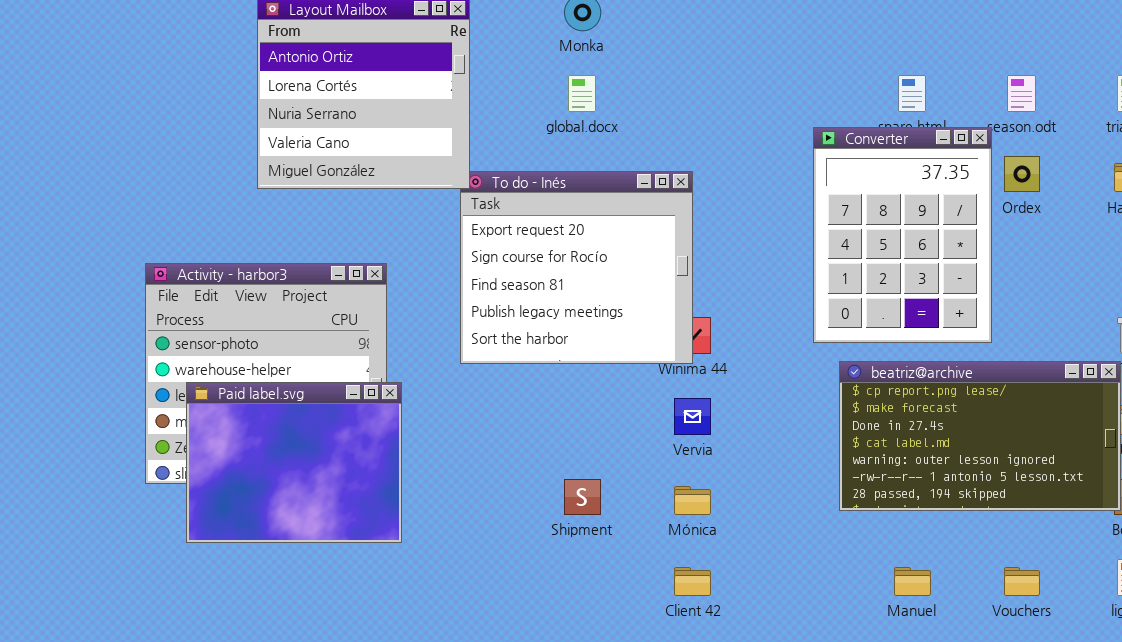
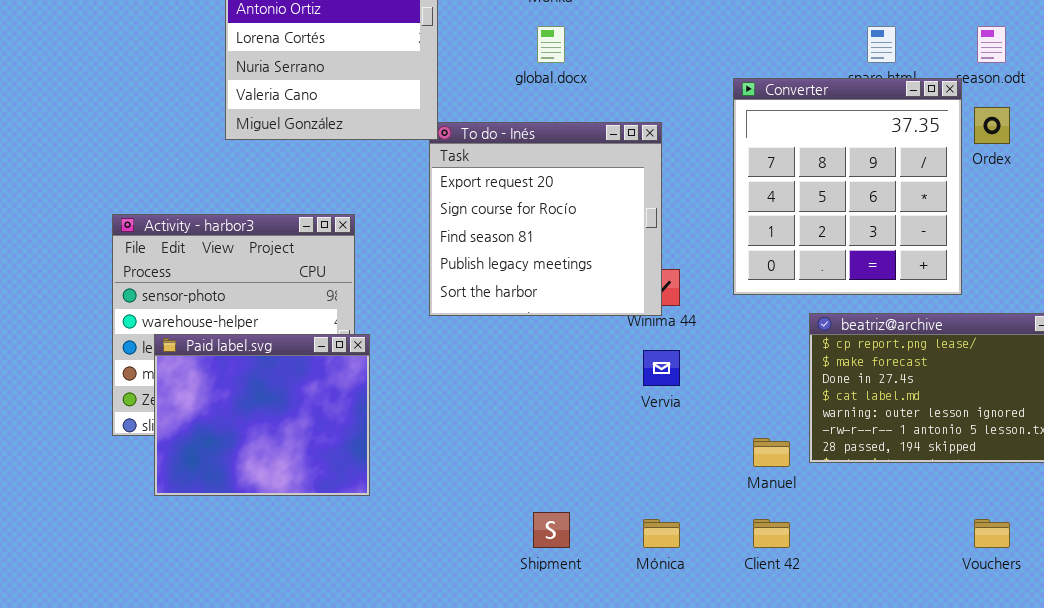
Converter: [813,127,992,343] -> [733,78,962,295], resized
Shipment: [564,479,601,515] -> [533,512,570,548], moved
Mónica: [674,486,711,515] -> [643,519,680,548], moved
Client 42: [674,567,711,596] -> [753,519,790,548], moved
Manuel: [894,567,931,596] -> [753,438,790,467], moved

